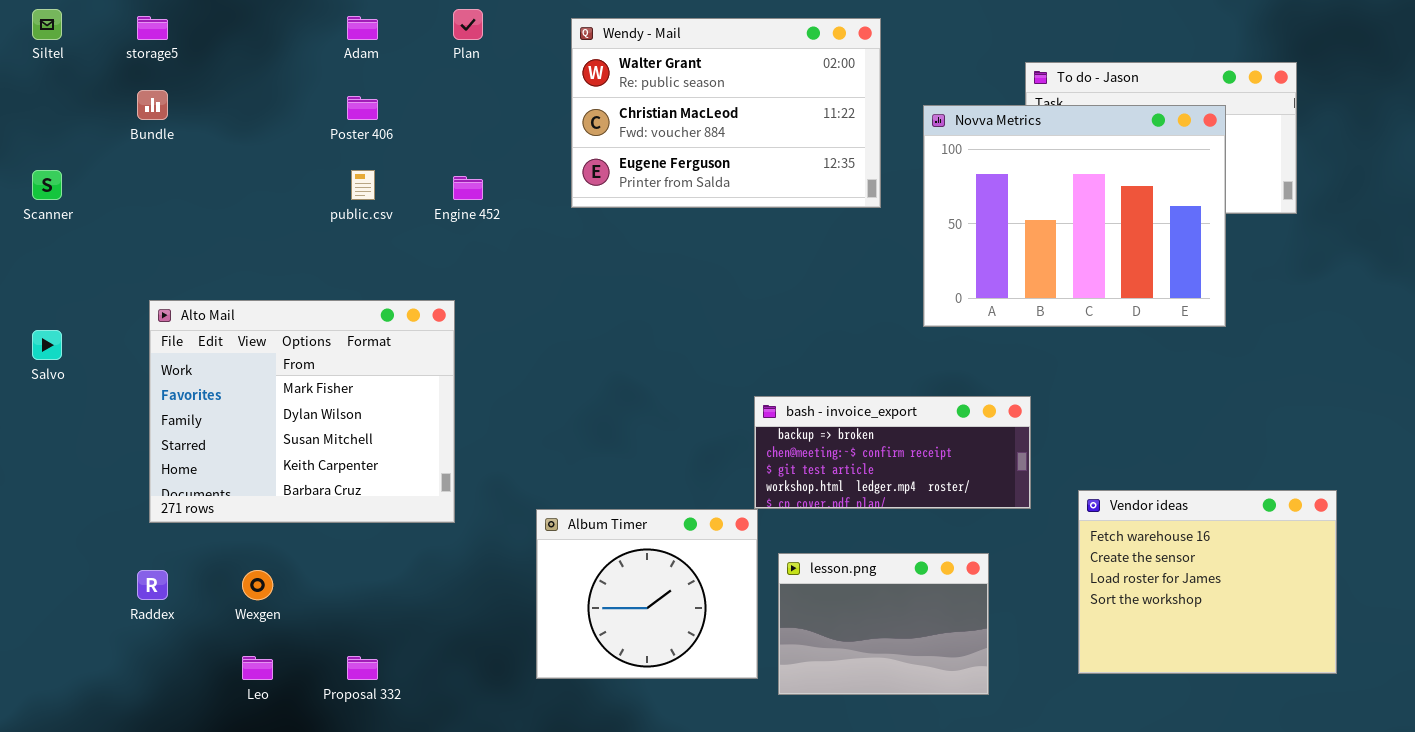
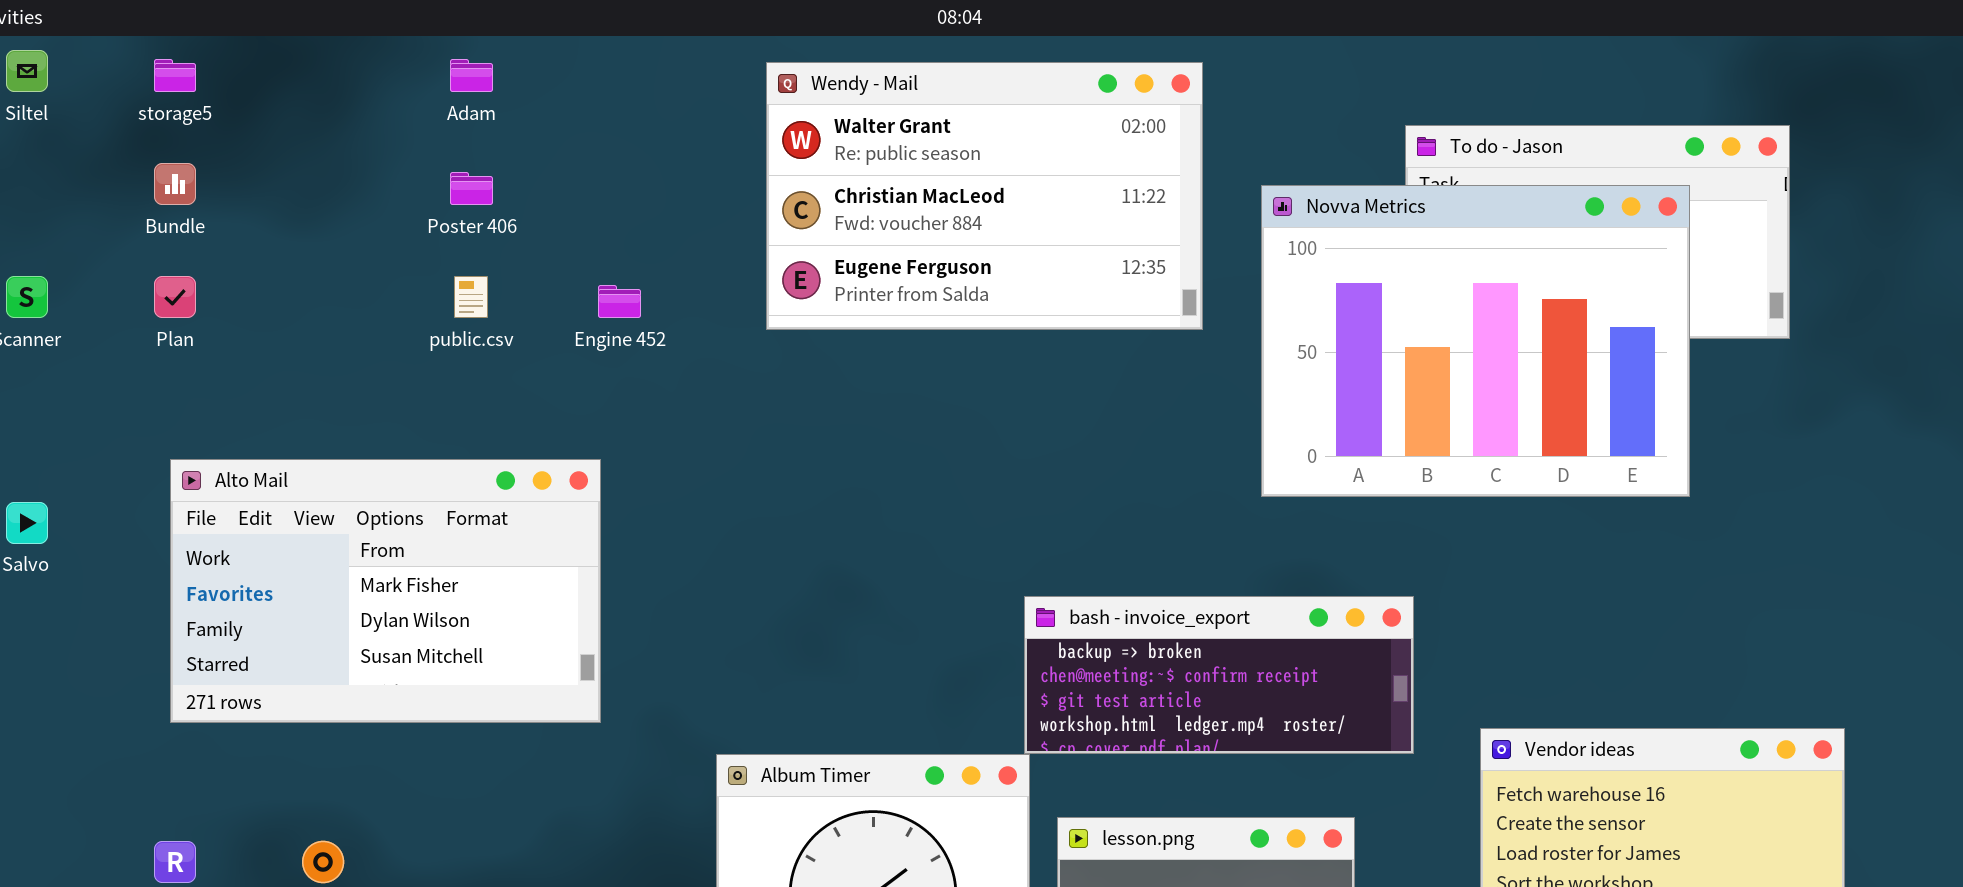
Plan: [453,9,483,40] -> [154,276,196,318], moved
Alto Mail: [149,300,455,523] -> [170,459,601,723], resized

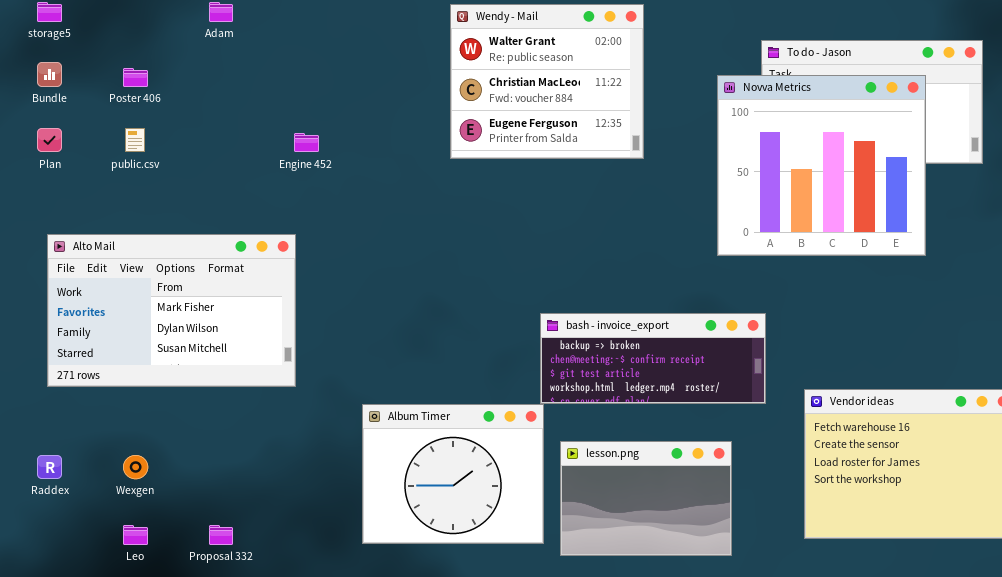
Wendy - Mail: [766,62,1203,330] -> [450,4,644,159], resized
Poster 406: [450,172,493,205] -> [123,68,148,87], moved
Novva Metrics: [1261,185,1690,497] -> [717,75,926,256], resized
public.csv: [454,276,488,318] -> [125,128,145,152], moved

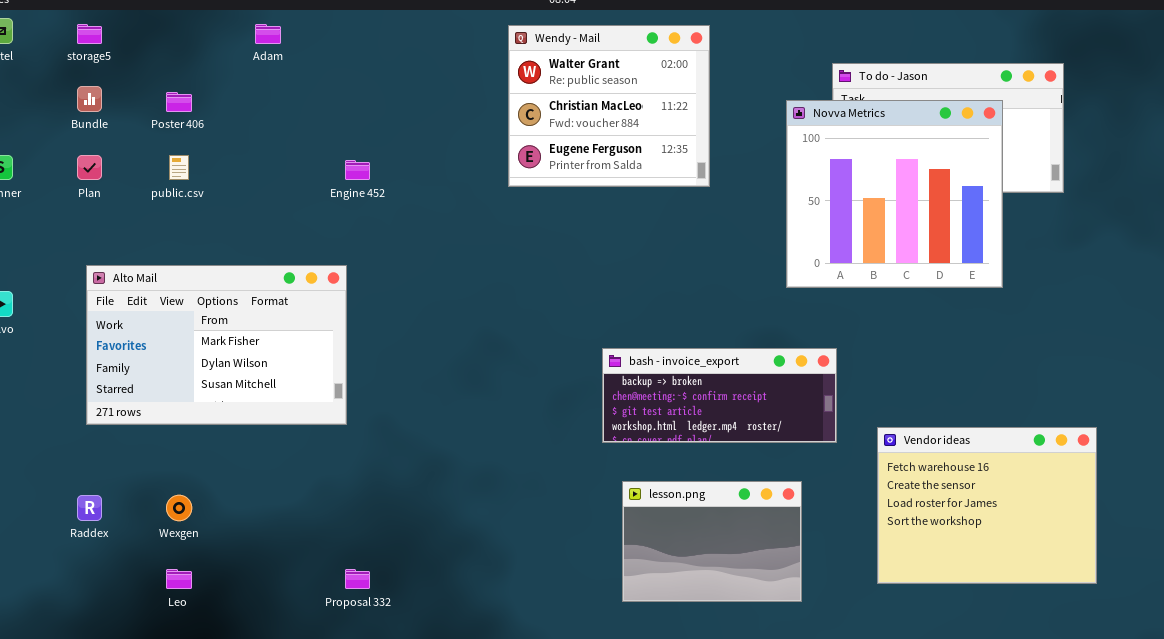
Album Timer: [362,404,544,544] -> none, closed
Proposal 332: [209,525,233,545] -> [345,569,370,589], moved

